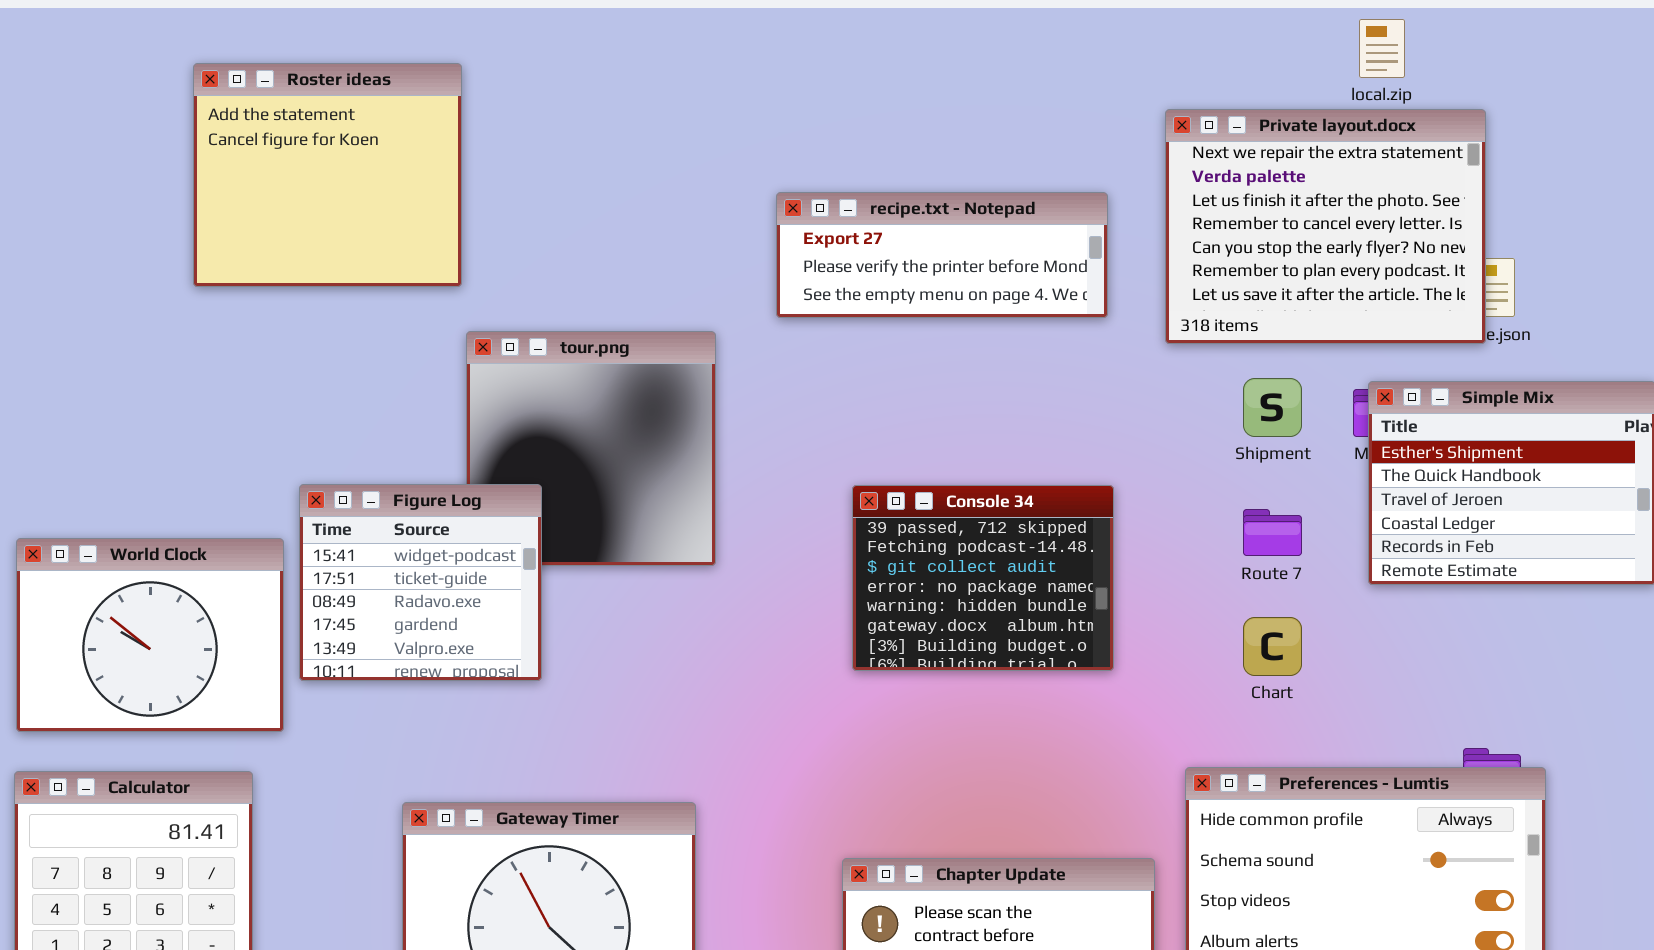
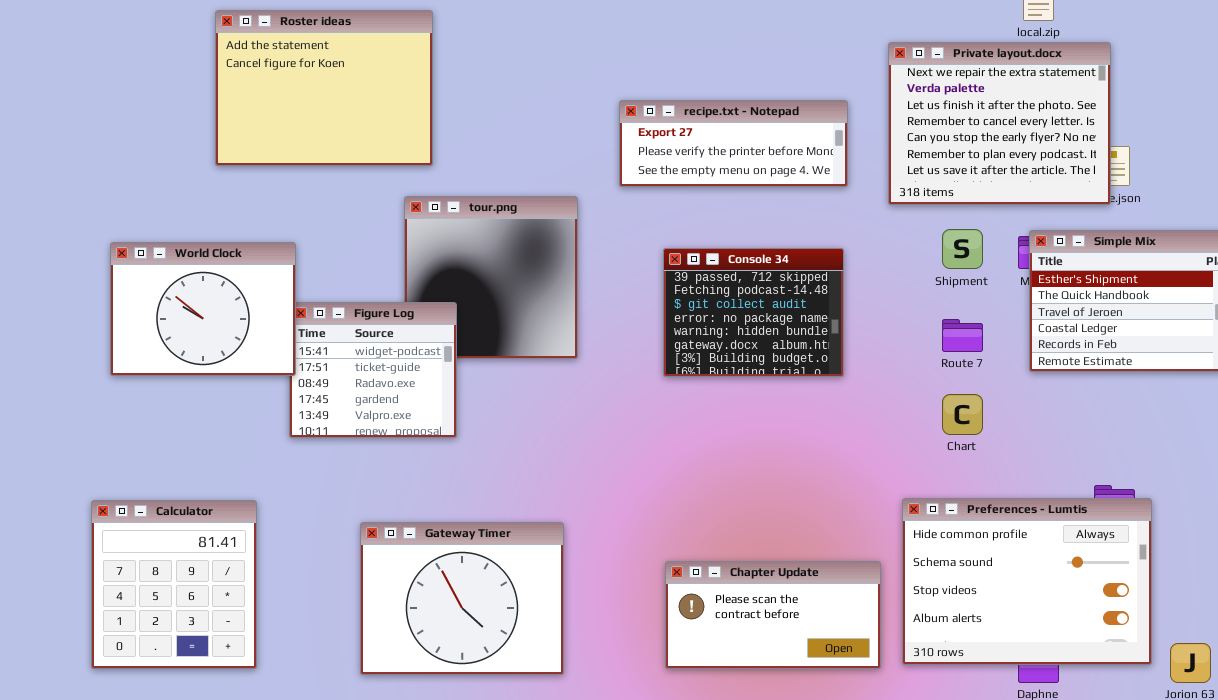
Roster ideas: [193,63,462,287] -> [215,10,433,166], resized
Console 34: [852,485,1114,671] -> [663,248,844,377], moved
World Clock: [16,538,284,732] -> [110,242,296,376], moved

